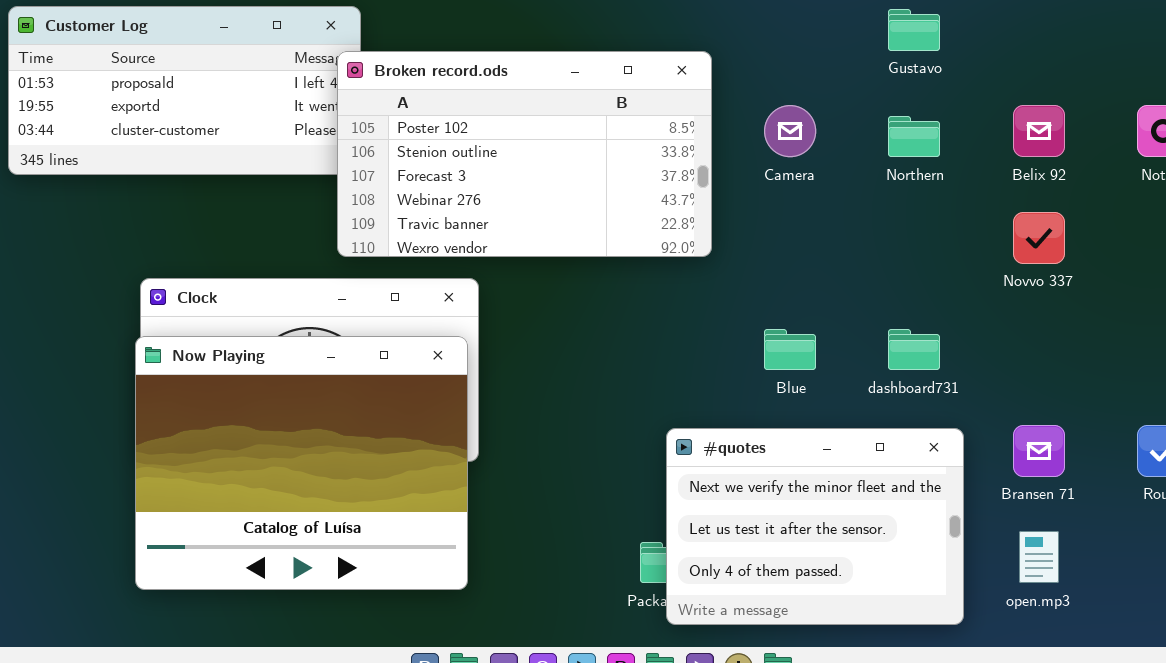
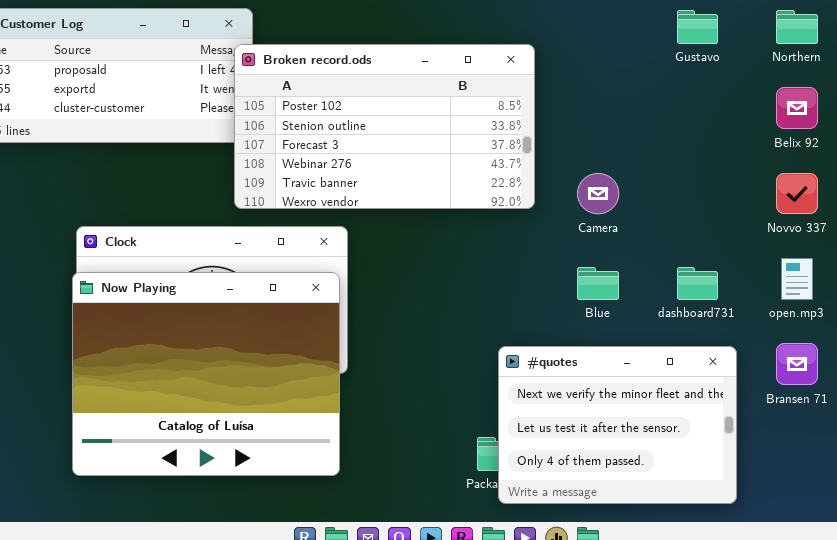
Camera: [764,105,816,157] -> [577,173,619,214], moved
Northern: [888,116,940,157] -> [776,10,818,44], moved
open.mp3: [1019,531,1059,583] -> [781,258,813,300], moved

